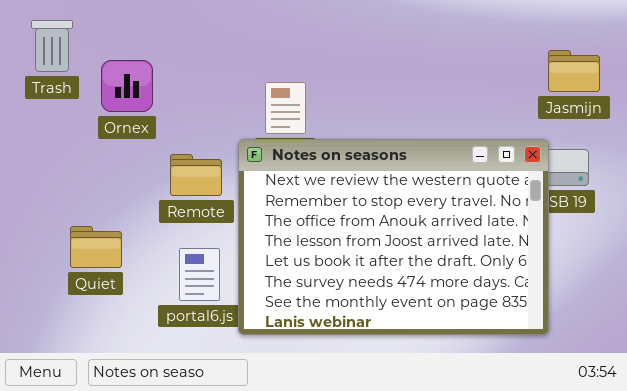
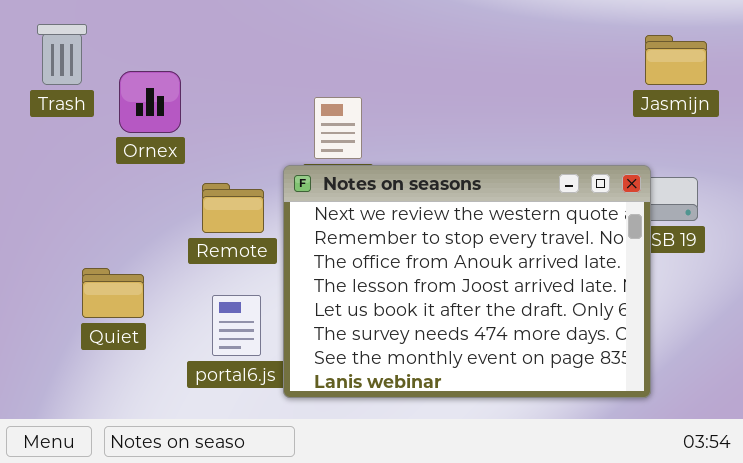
Jasmijn: [548,50,600,92] -> [645,35,707,85], moved

